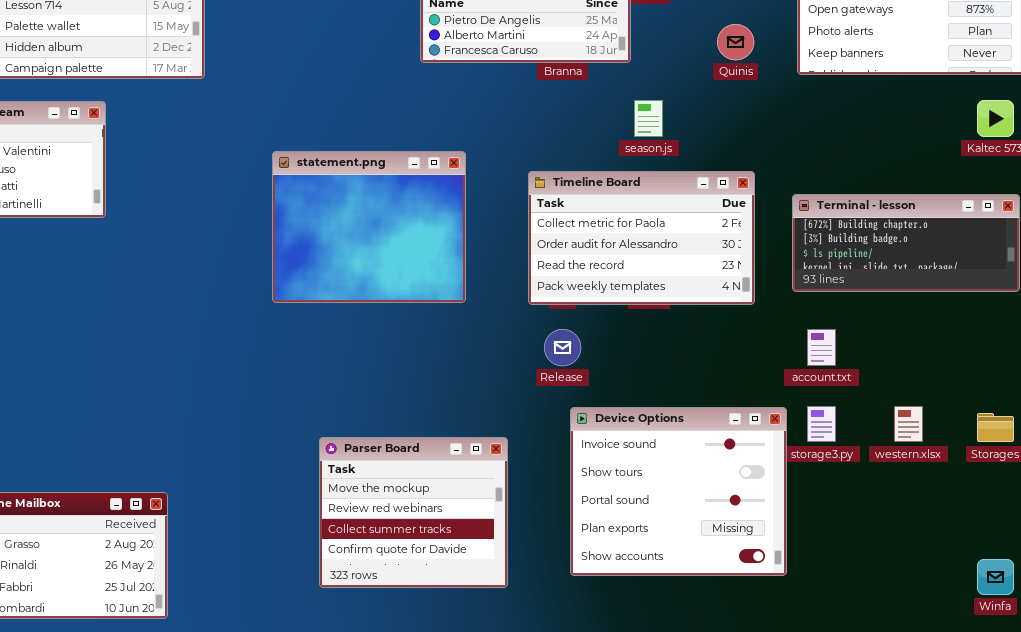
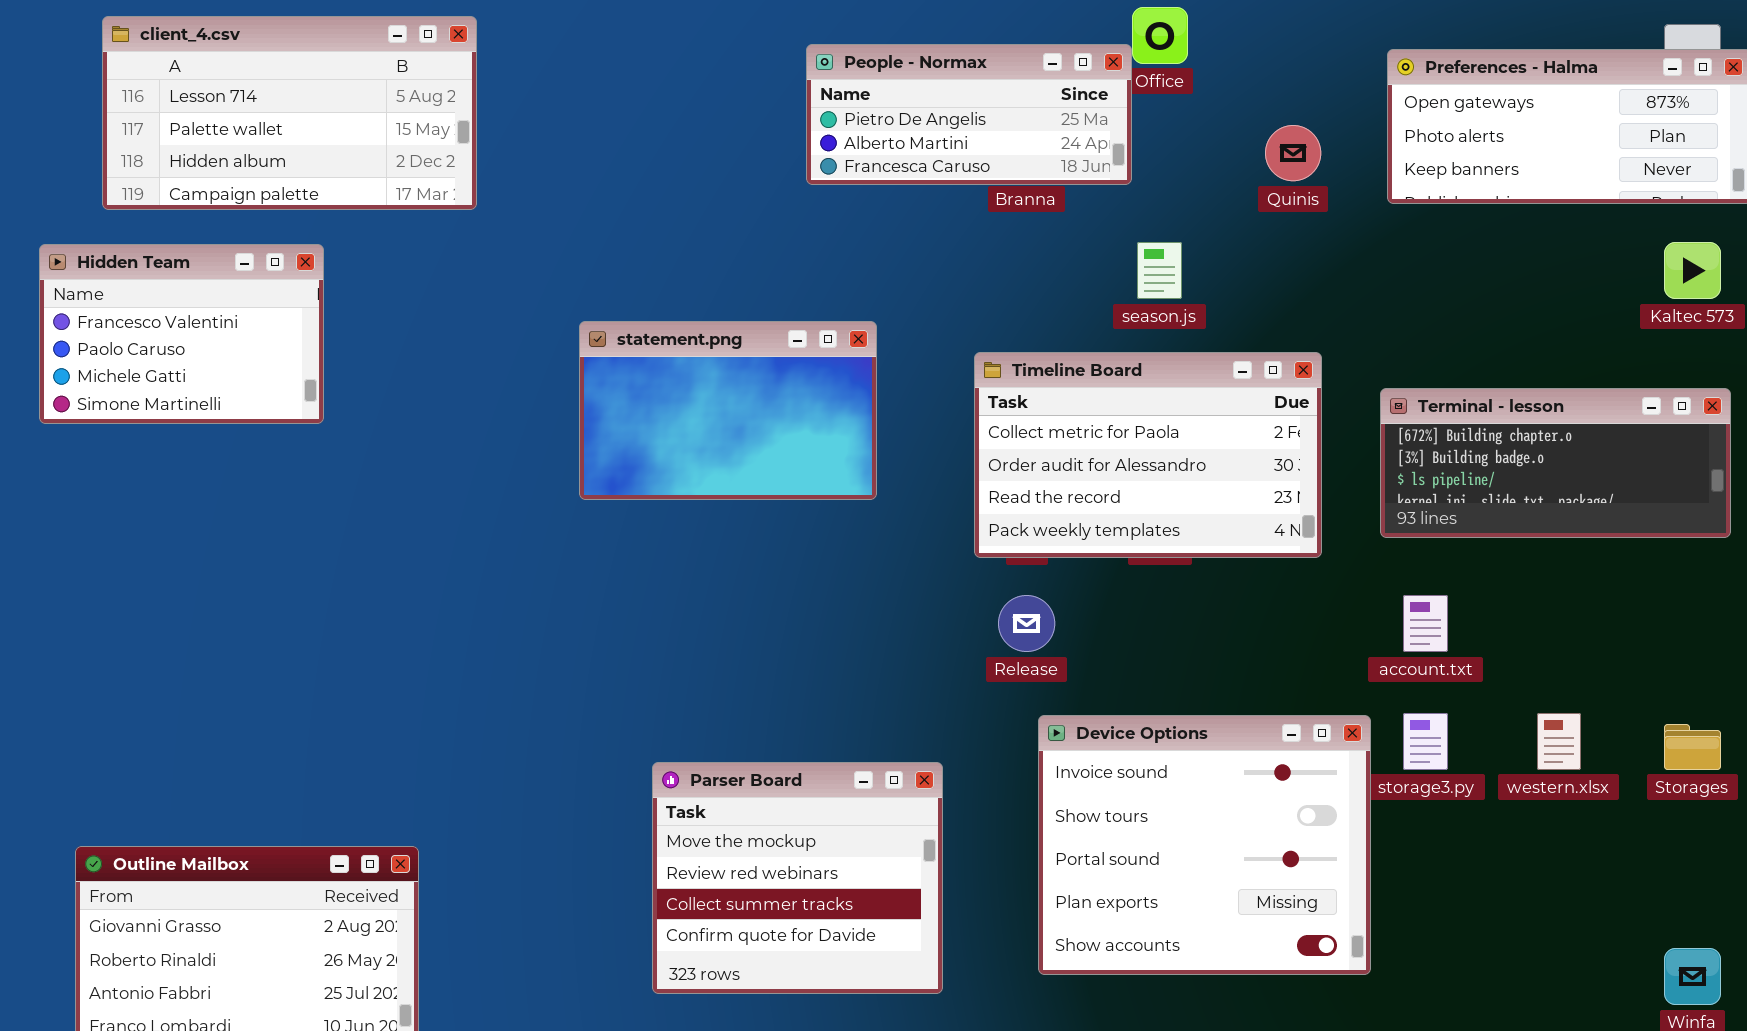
statement.png: [272,151,466,303] -> [579,321,877,500], resized

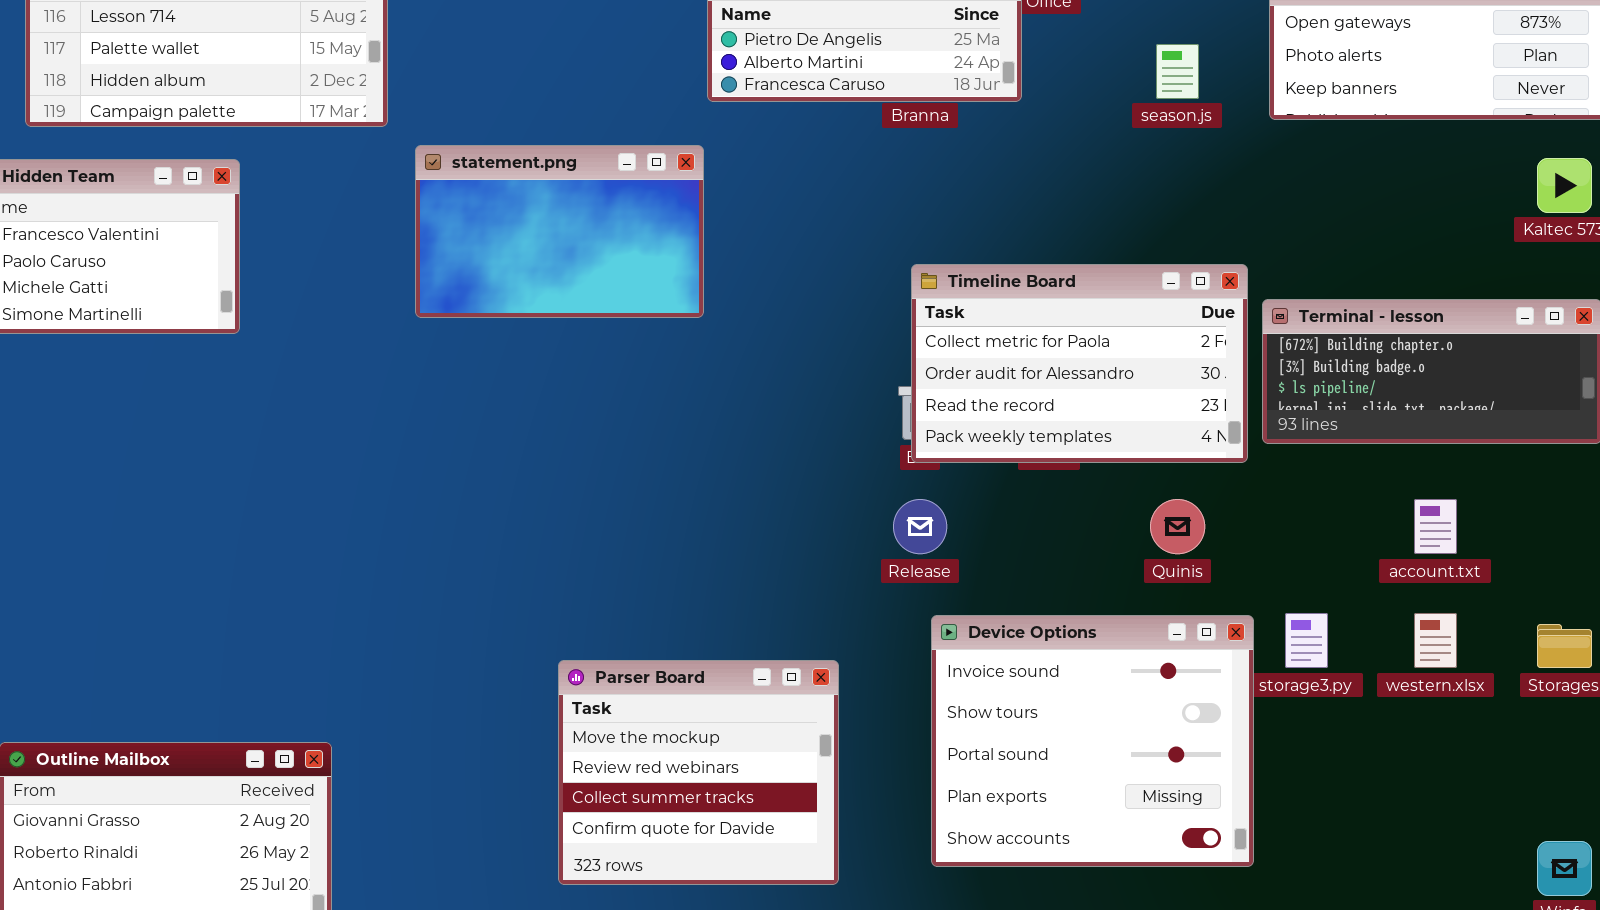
Quinis: [1265,125,1321,181] -> [1150,499,1205,554], moved
season.js: [1137,242,1182,299] -> [1156,44,1199,99], moved
statement.png: [579,321,877,500] -> [415,145,704,318], moved
Timeline Board: [974,352,1322,558] -> [911,264,1248,463], moved
account.txt: [1403,595,1448,652] -> [1414,499,1457,554], moved

